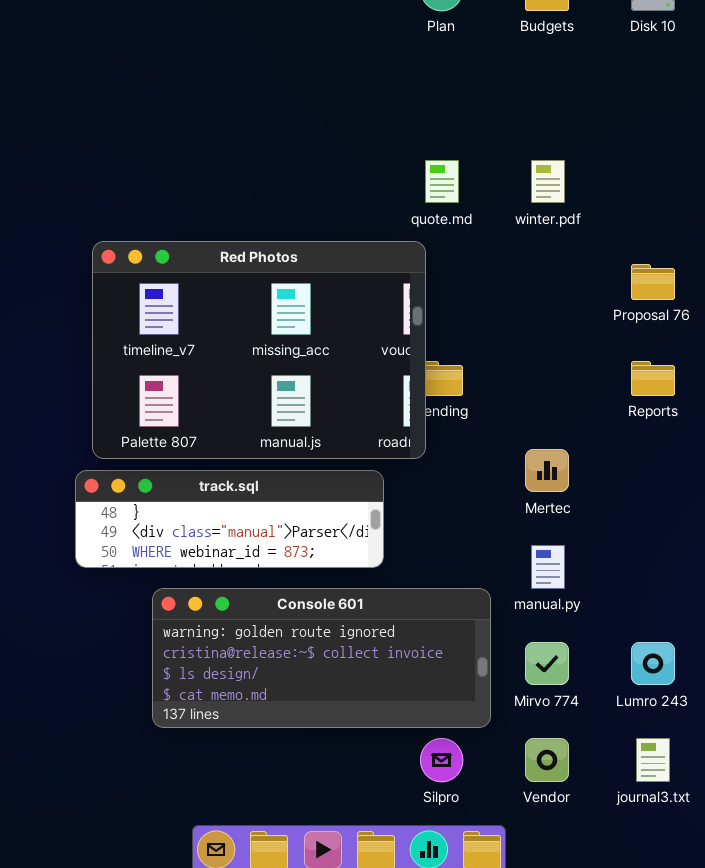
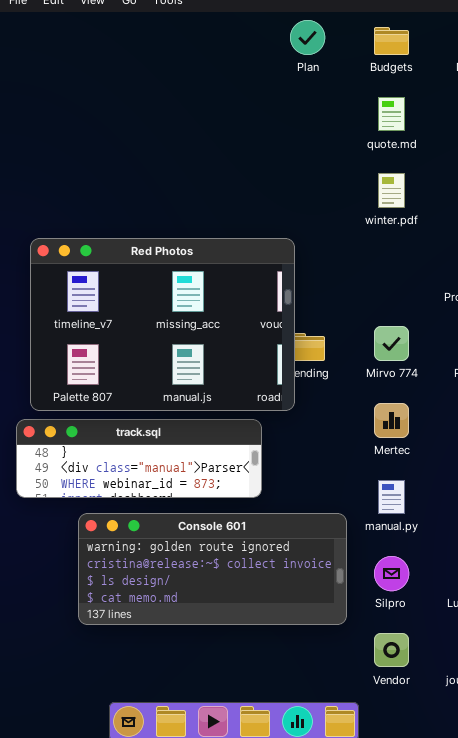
quote.md: [425,160,459,203] -> [378,97,405,131], moved
Mirvo 774: [525,642,569,685] -> [374,326,409,361], moved
Silpro: [420,738,463,782] -> [374,556,409,591], moved

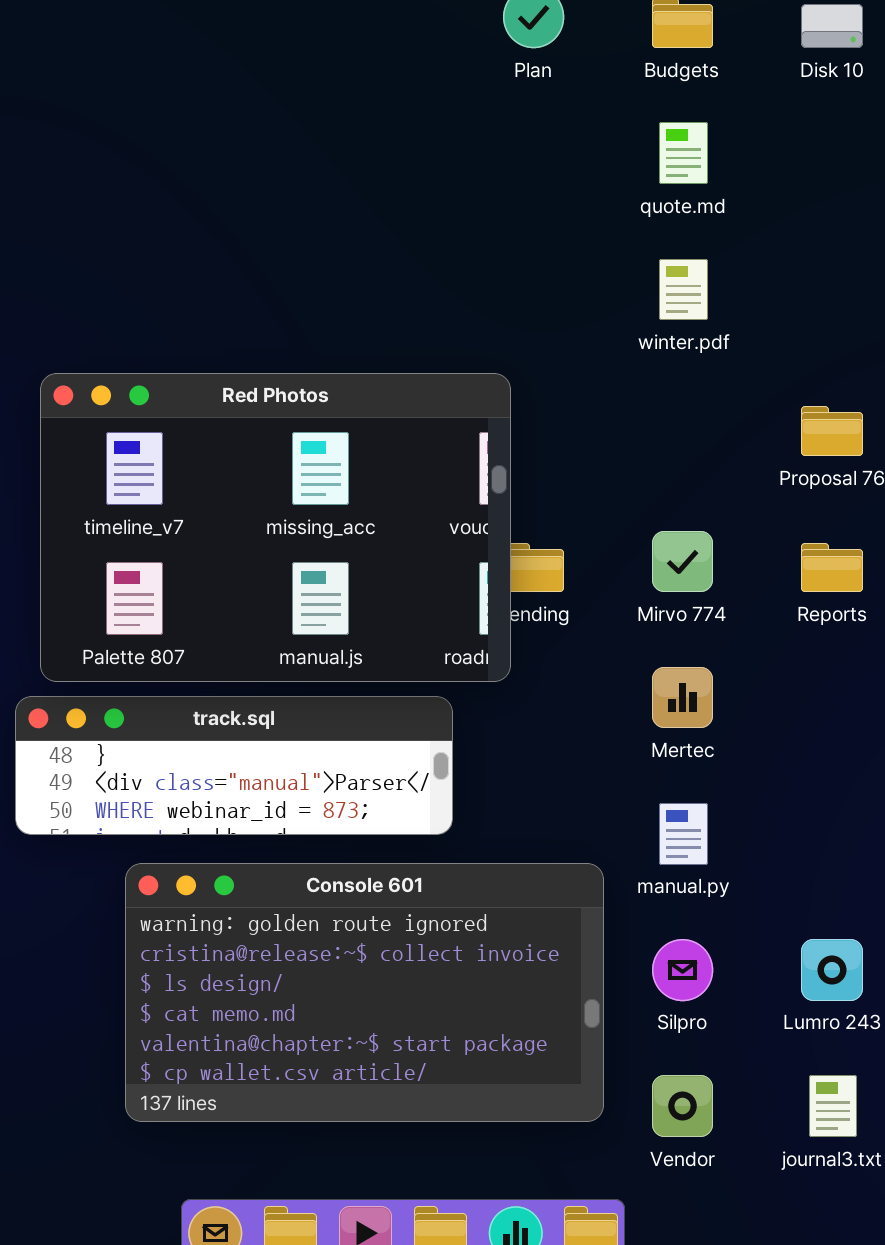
Console 601: [78,513,347,625] -> [125,863,604,1122], resized

